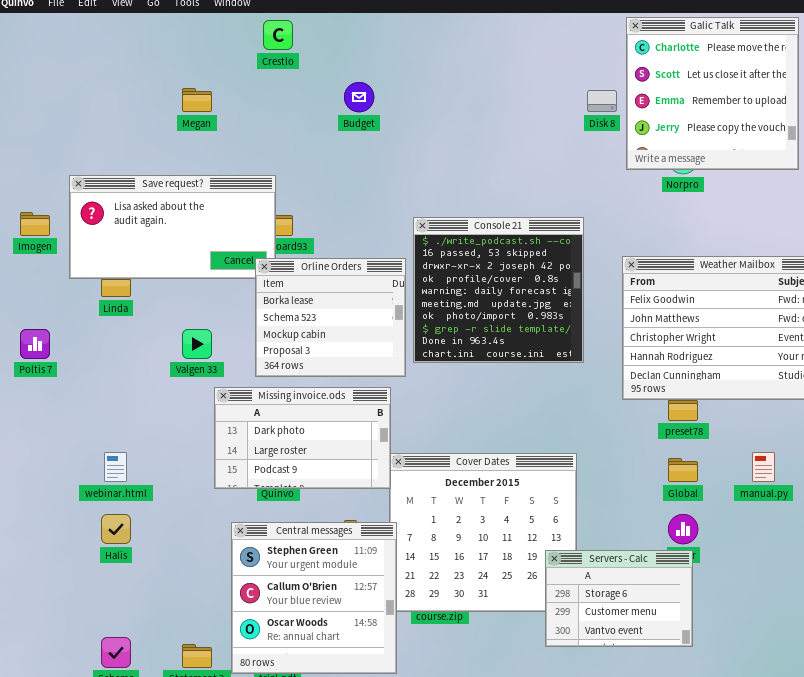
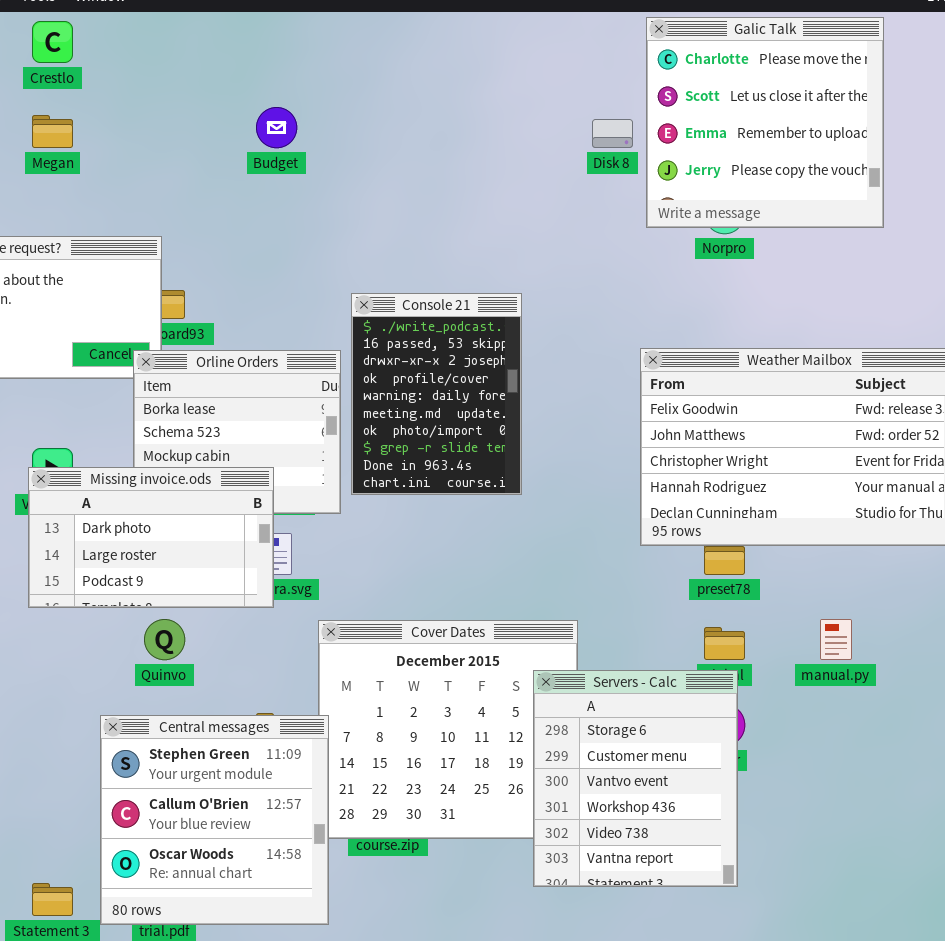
Crestlo: [263,20,293,50] -> [32,21,73,63], moved
Console 21: [413,217,584,363] -> [351,293,522,495], resized
Missing invoice.ods: [214,387,391,489] -> [28,467,274,608], moved
Servers - Calc: [545,550,693,647] -> [533,670,738,887], resized

